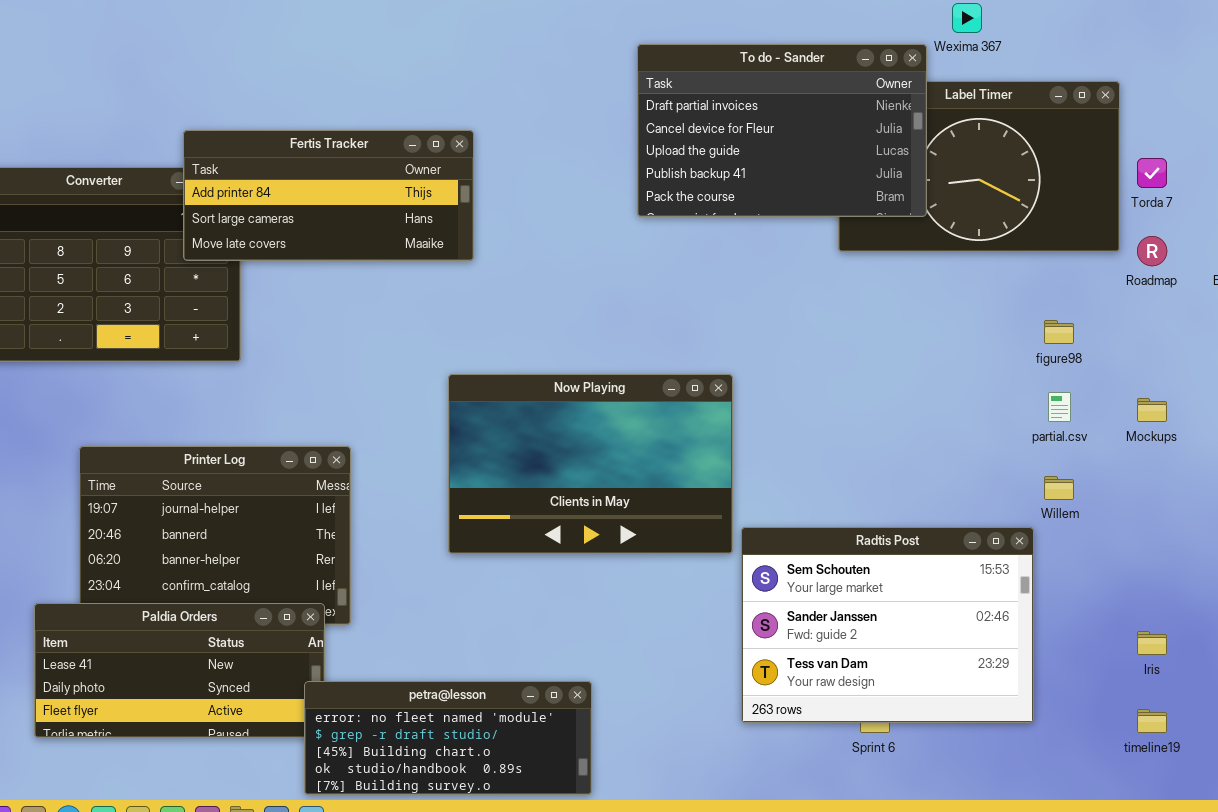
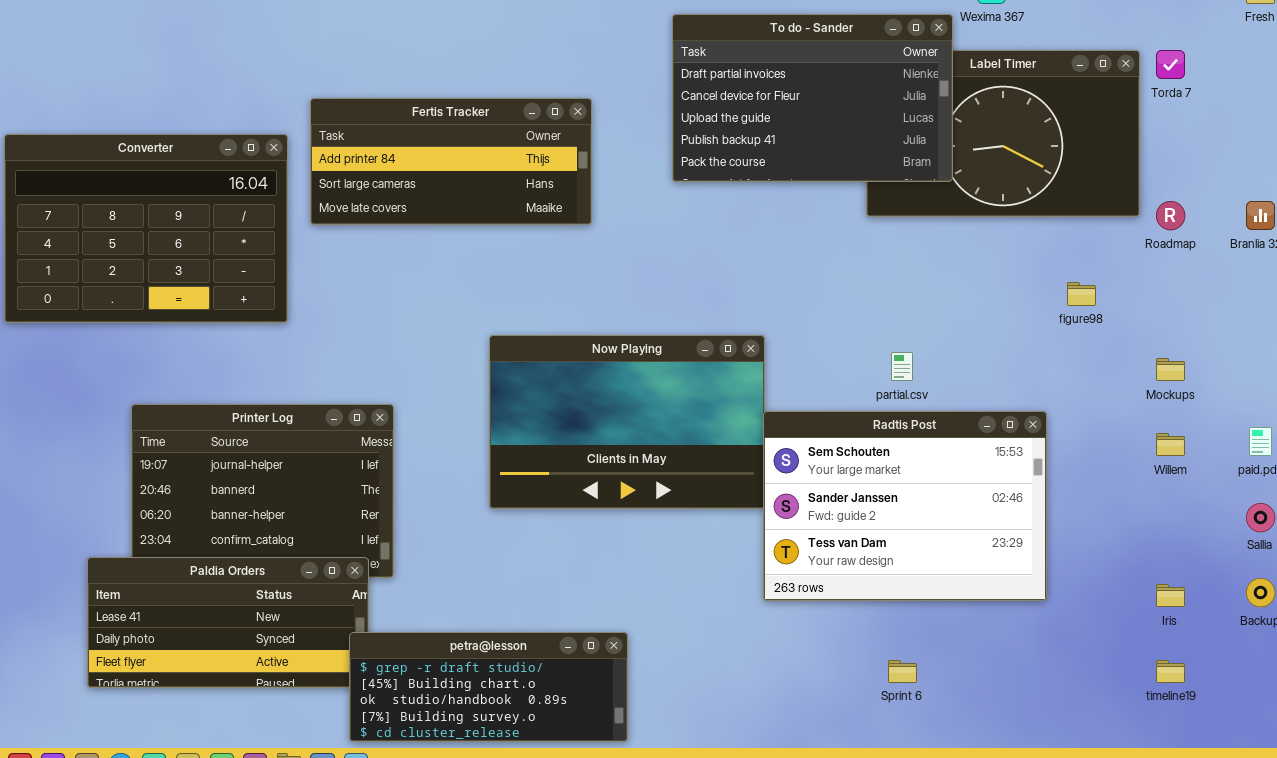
Fertis Tracker: [183,130,474,261] -> [310,98,592,225], moved
Torda 7: [1137,158,1167,188] -> [1156,50,1185,79], moved
partial.csv: [1048,392,1071,422] -> [891,352,913,381], moved
Willem: [1044,476,1074,500] -> [1156,433,1185,456], moved
Radtis Post: [741,527,1034,723] -> [763,411,1047,601], moved
petra@lesson: [304,681,592,795] -> [349,632,628,742], scrolled down 1 row

